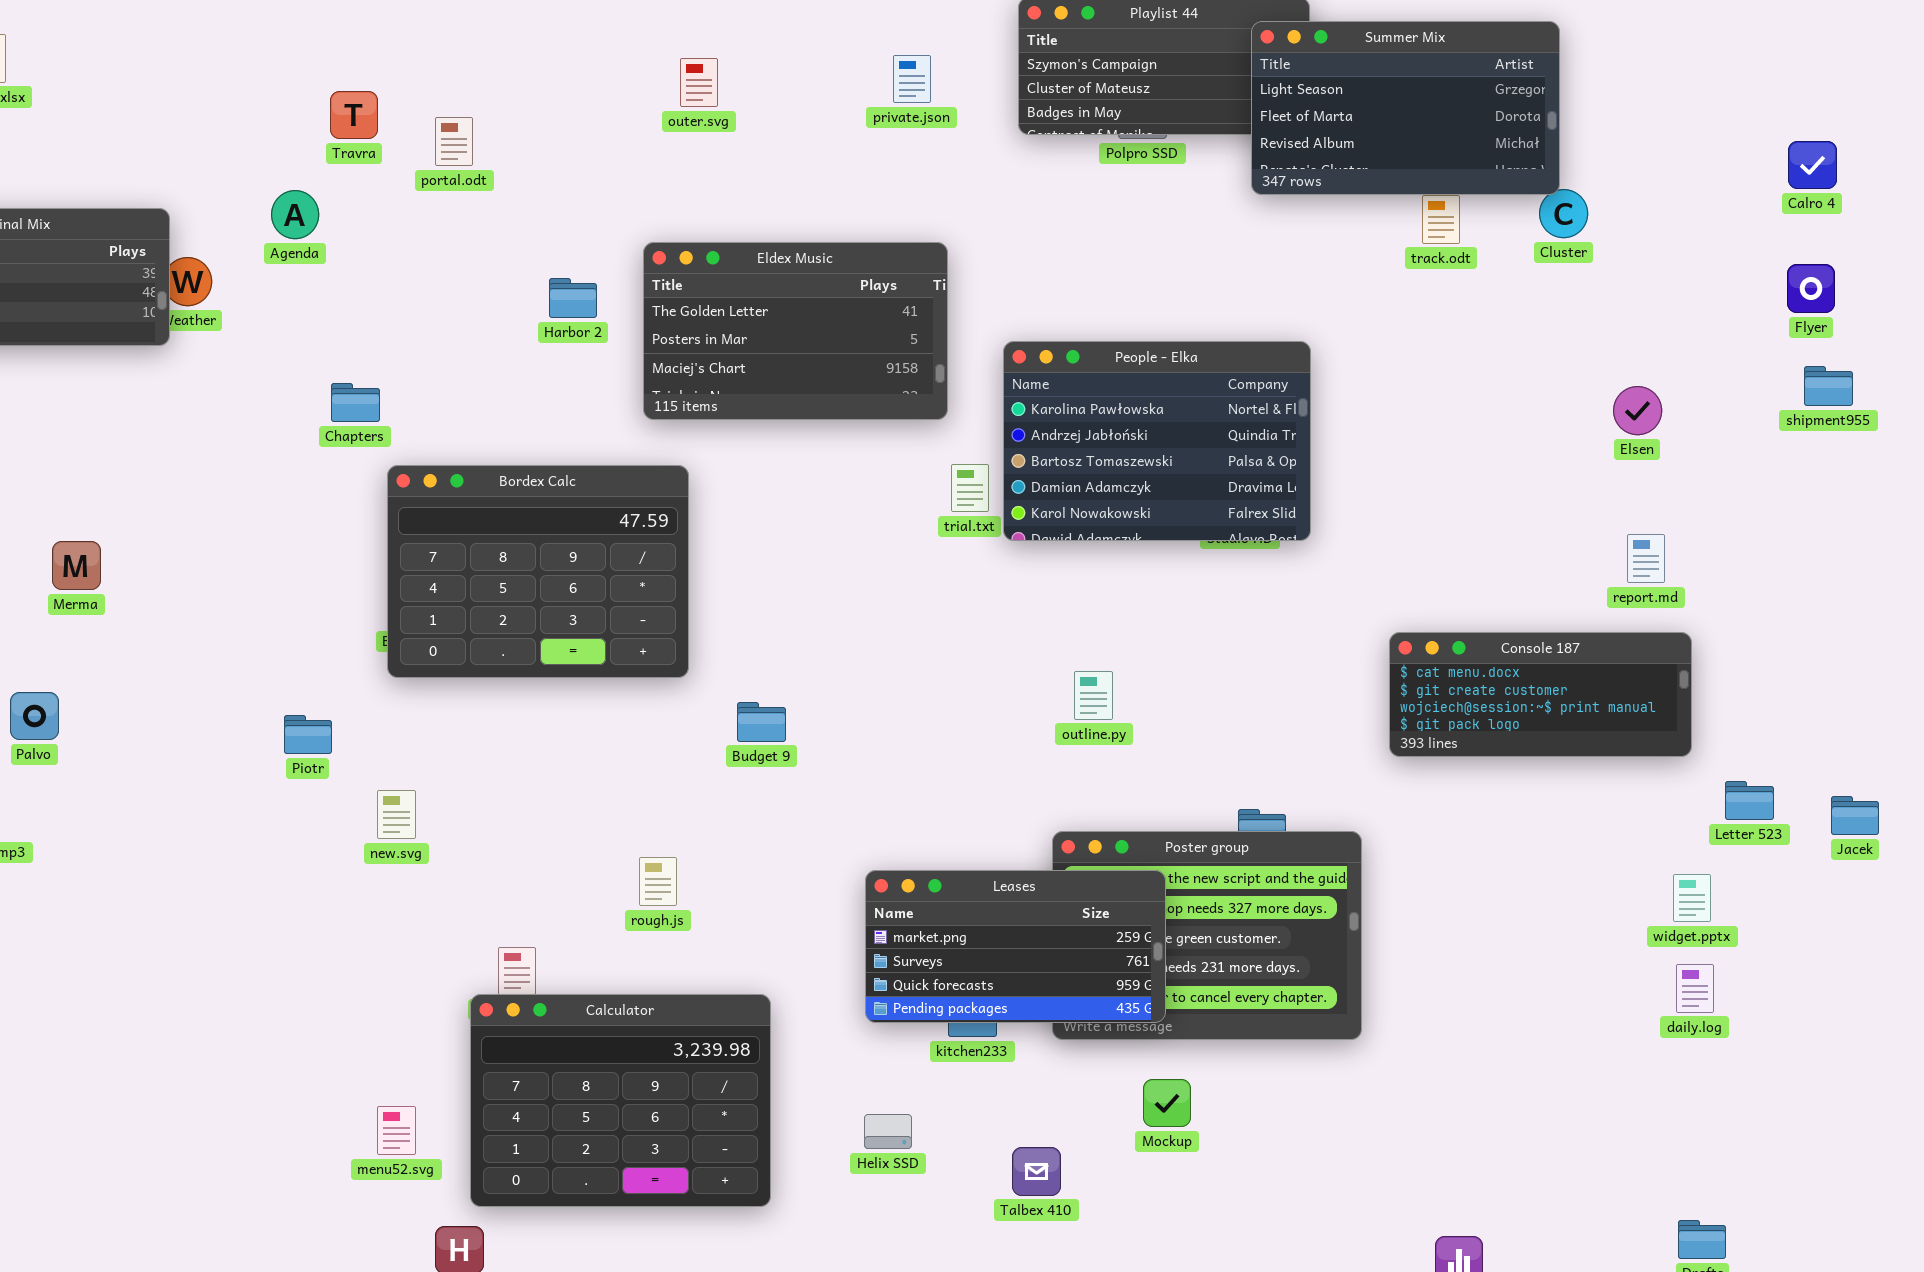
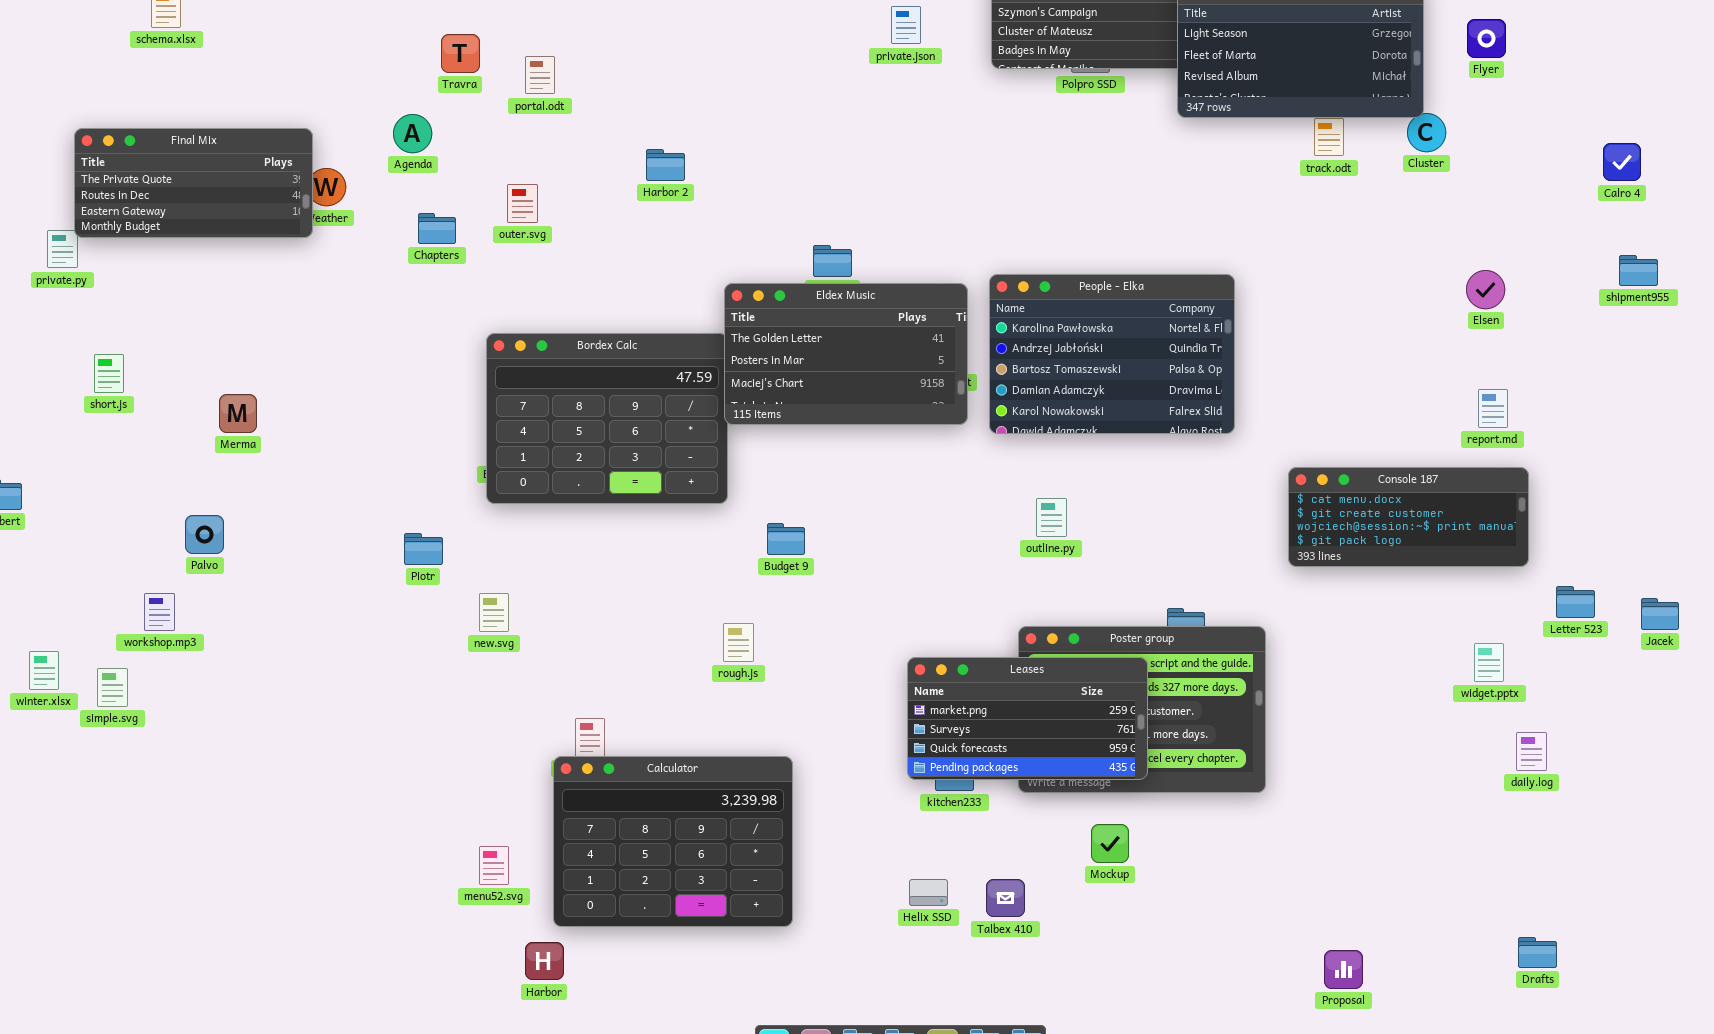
outer.svg: [680,58,718,107] -> [507,184,538,223], moved
Calro 4: [1788,141,1837,189] -> [1603,143,1641,181], moved
Eldex Music: [643,242,948,420] -> [724,283,968,425], moved
Flyer: [1787,264,1835,313] -> [1467,19,1506,58], moved
Harbor 2: [549,278,597,318] -> [646,149,685,181], moved
People - Elka: [1003,341,1311,541] -> [989,274,1235,434], moved
Chapters: [331,383,380,422] -> [418,213,456,244], moved
rough.js: [639,857,677,906] -> [723,623,754,662], moved
Leases: [865,870,1166,1023] -> [907,657,1148,780], moved
widget.pptx: [1673,874,1711,922] -> [1474,643,1504,682], moved
Helix SSD: [864,1114,912,1149] -> [909,879,948,906], moved

